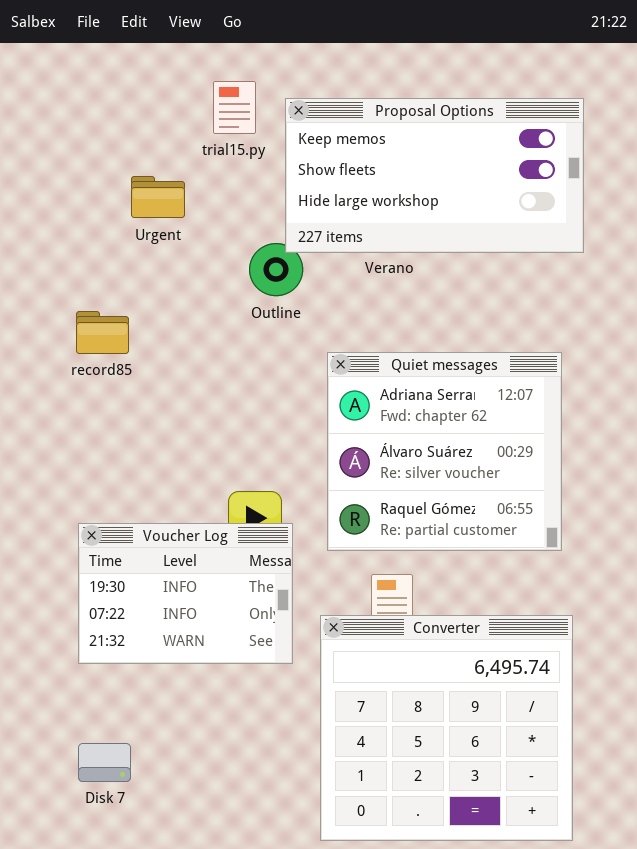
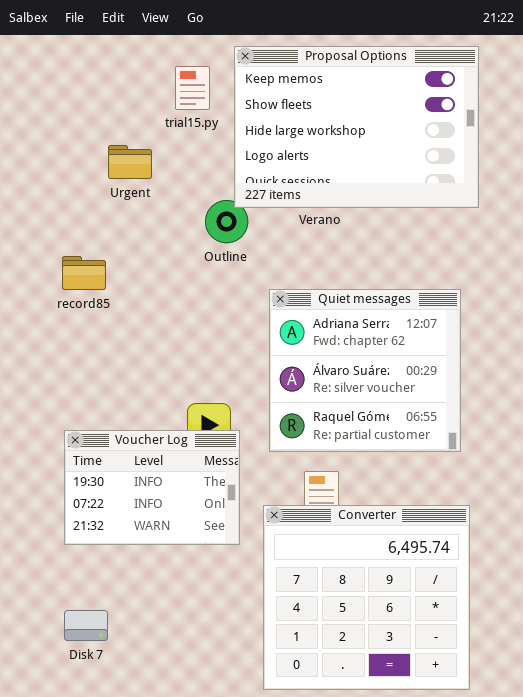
Proposal Options: [285,98,584,253] -> [234,46,479,208], resized

